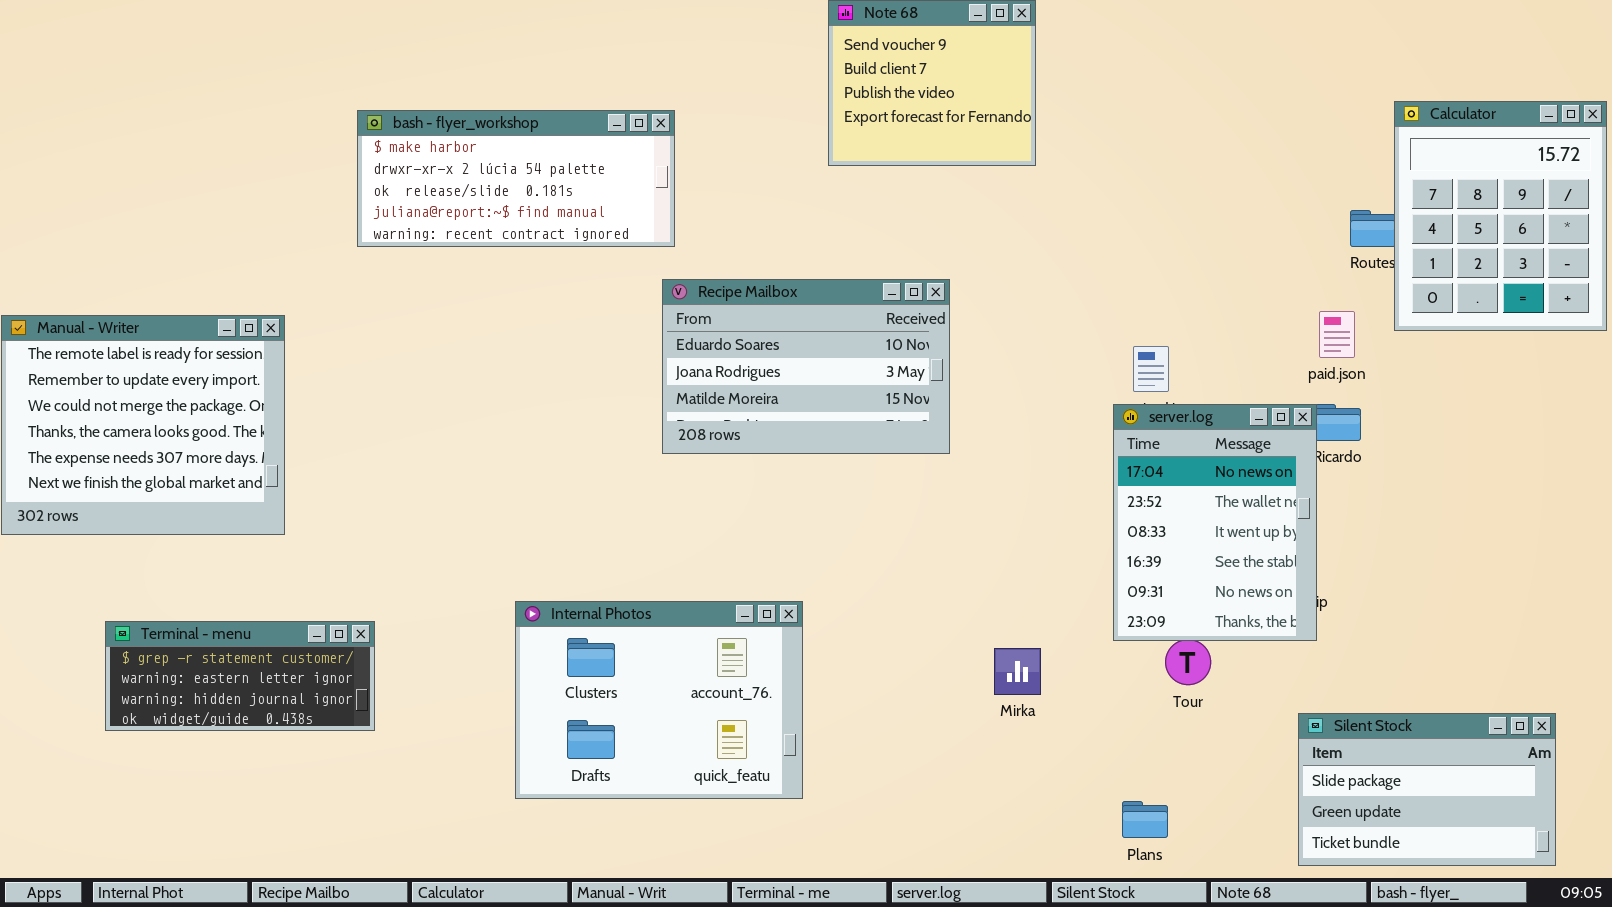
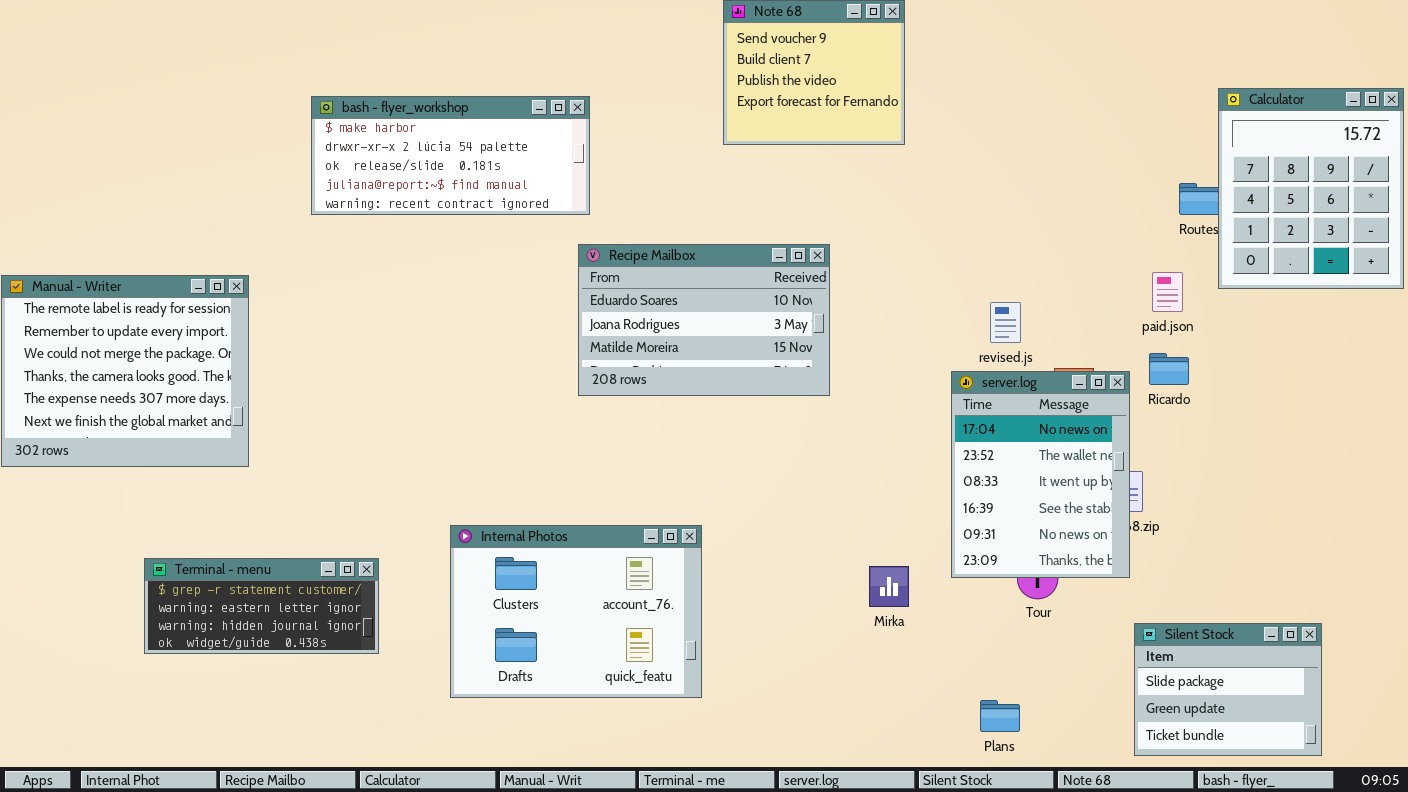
server.log: [1113,404,1317,641] -> [951,371,1130,578], moved
Terminal - menu: [105,621,375,731] -> [144,558,379,654], moved
Silent Stock: [1298,713,1556,866] -> [1134,623,1322,756], resized

